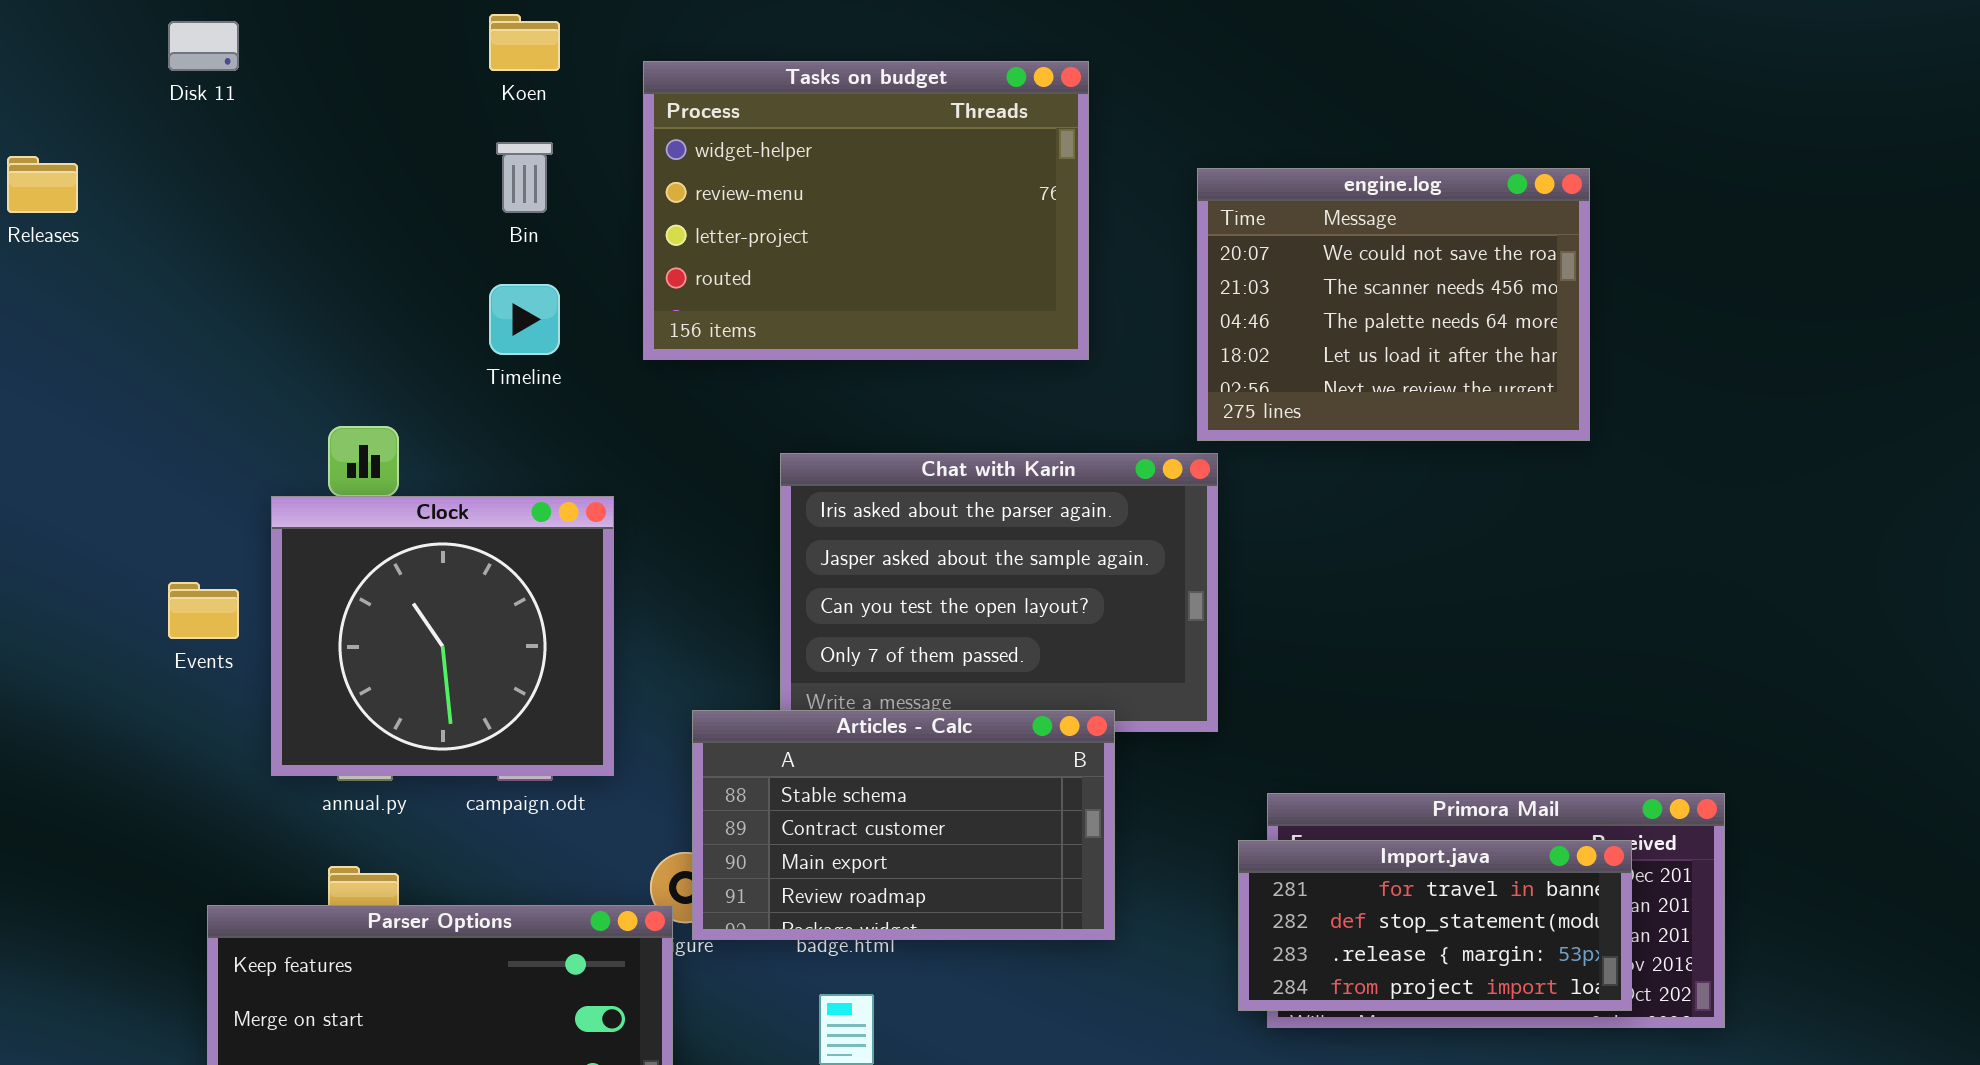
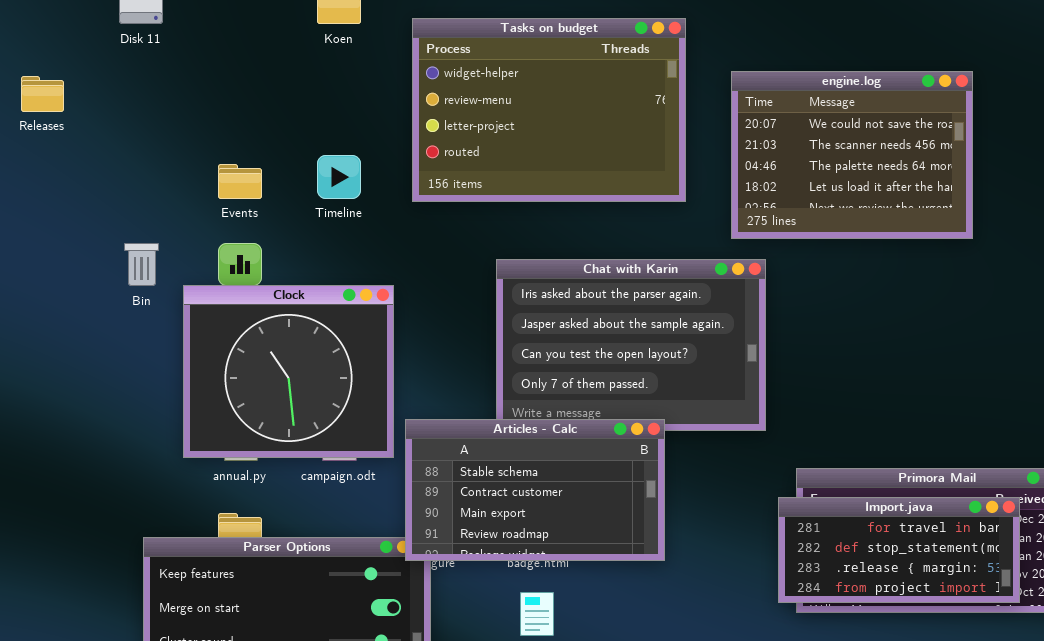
Bin: [496,142,553,213] -> [124,243,159,286], moved
engine.log: [1197,168,1590,441] -> [731,71,973,239], moved
Events: [168,582,239,639] -> [218,164,262,199], moved
Articles - Calc: [692,710,1115,940] -> [405,419,665,561], moved

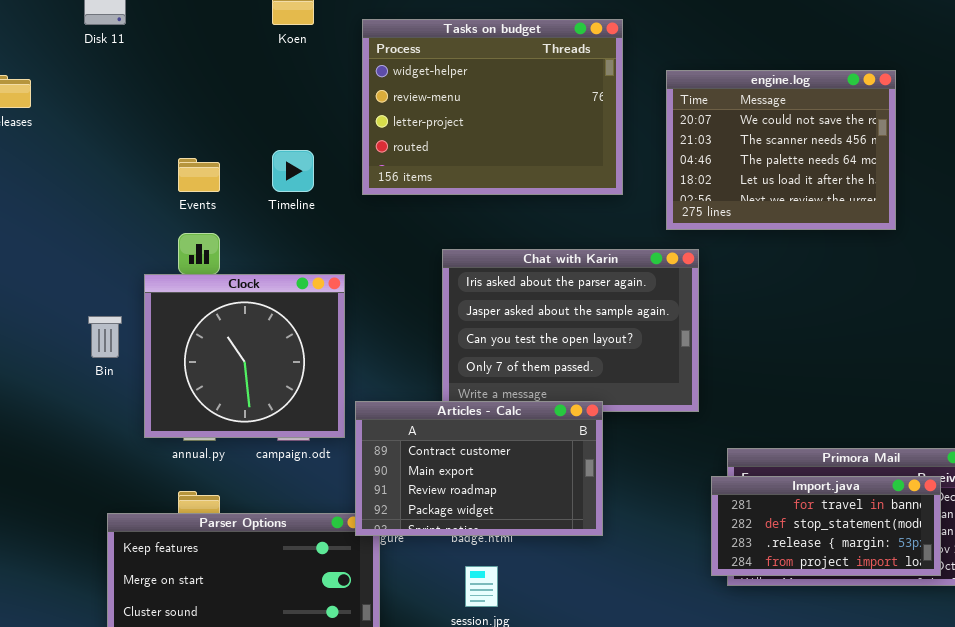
Bin: [124,243,159,286] -> [88,316,122,358], moved
Articles - Calc: [405,419,665,561] -> [355,401,603,536], scrolled down 1 row

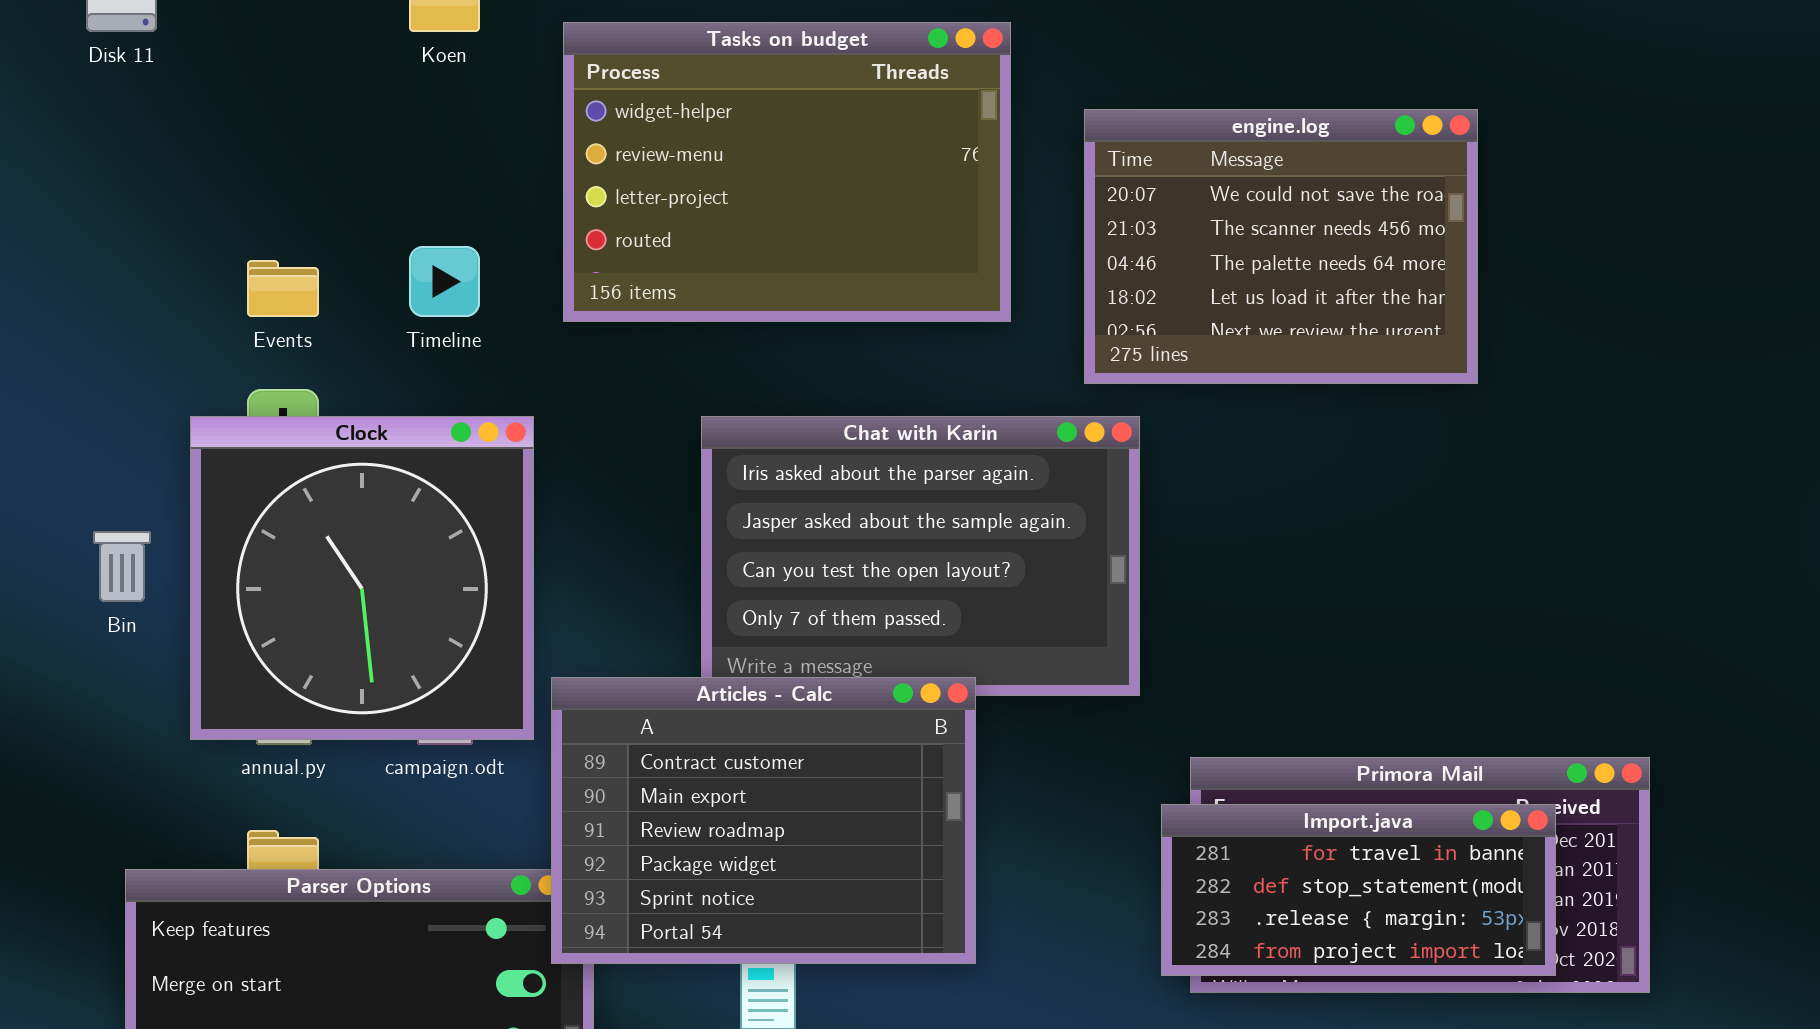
Clock: [144,274,345,438] -> [190,416,534,740], resized
Articles - Calc: [355,401,603,536] -> [551,677,976,964], resized

